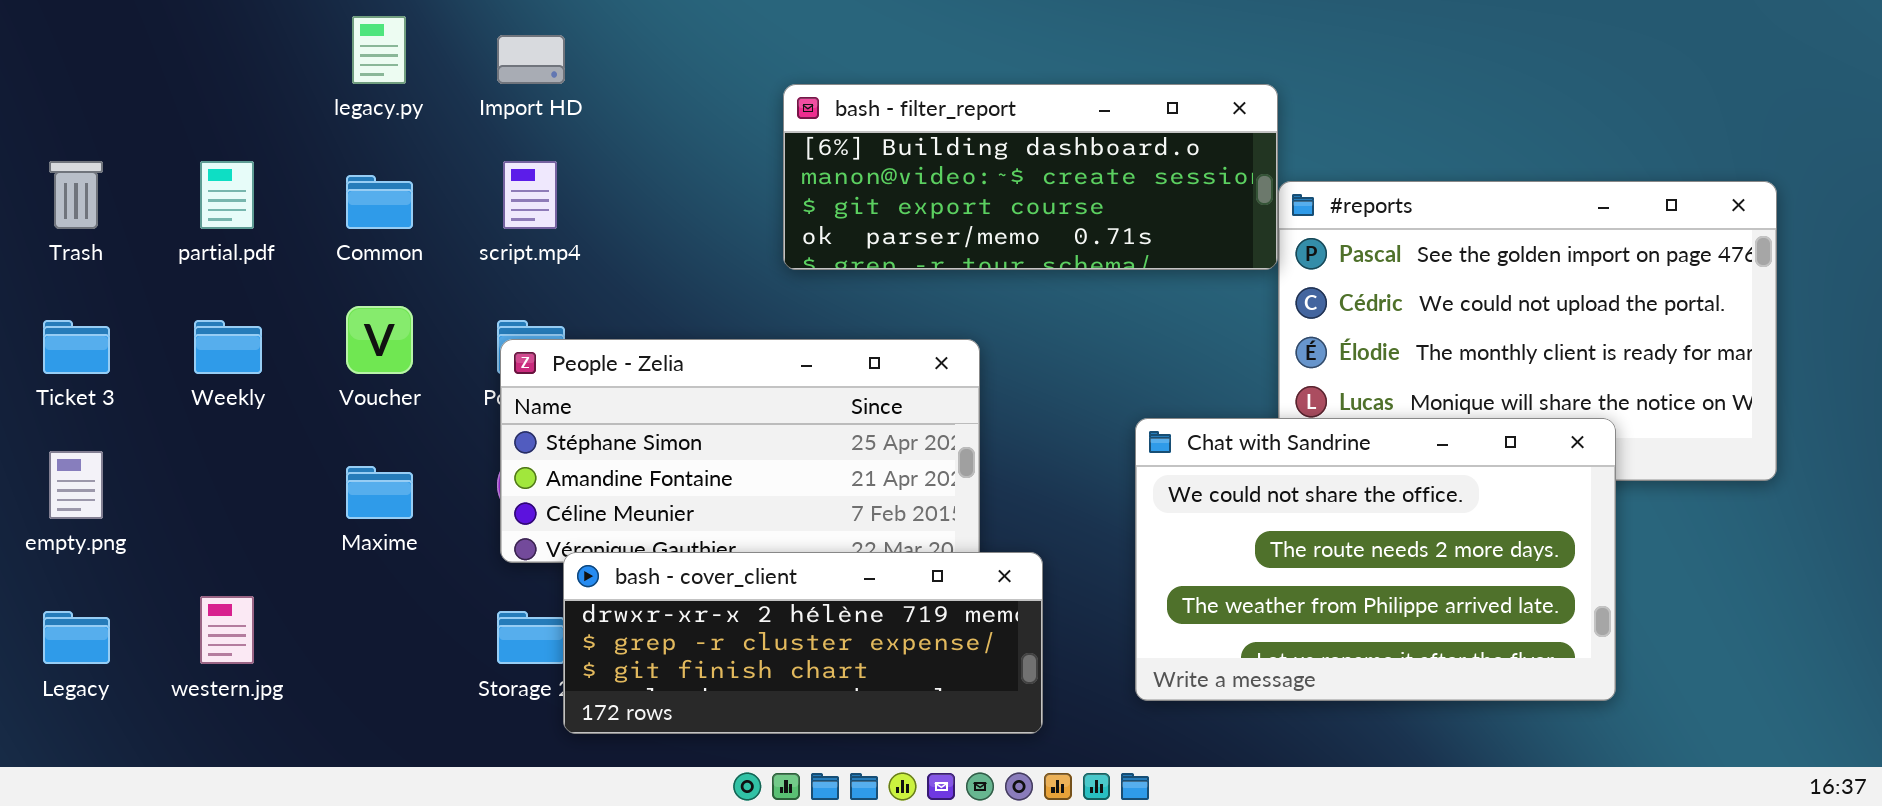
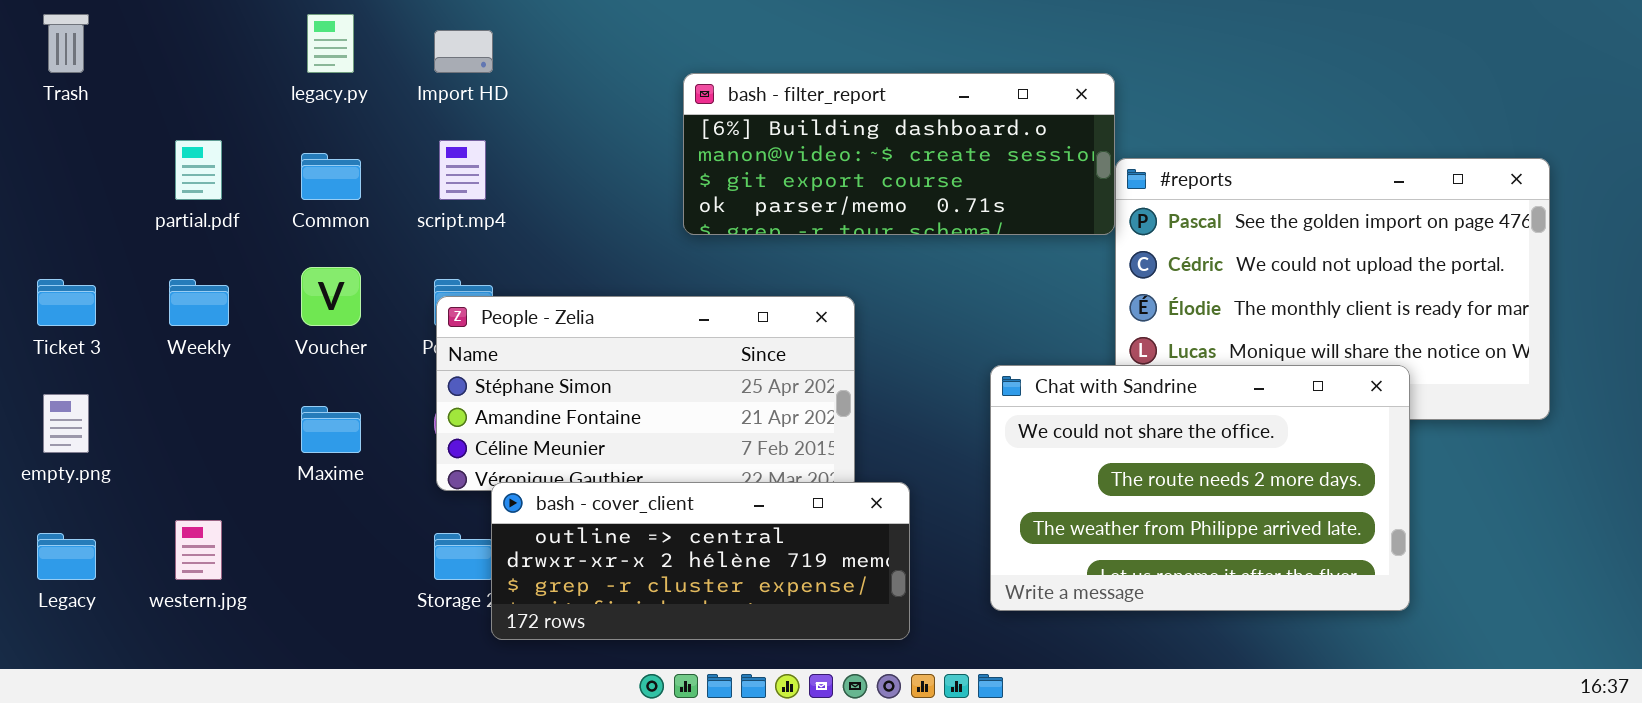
Trash: [49,161,103,229] -> [43,14,89,73], moved
bash - cover_client: [563,552,1043,734] -> [491,482,910,640], scrolled up 1 row

